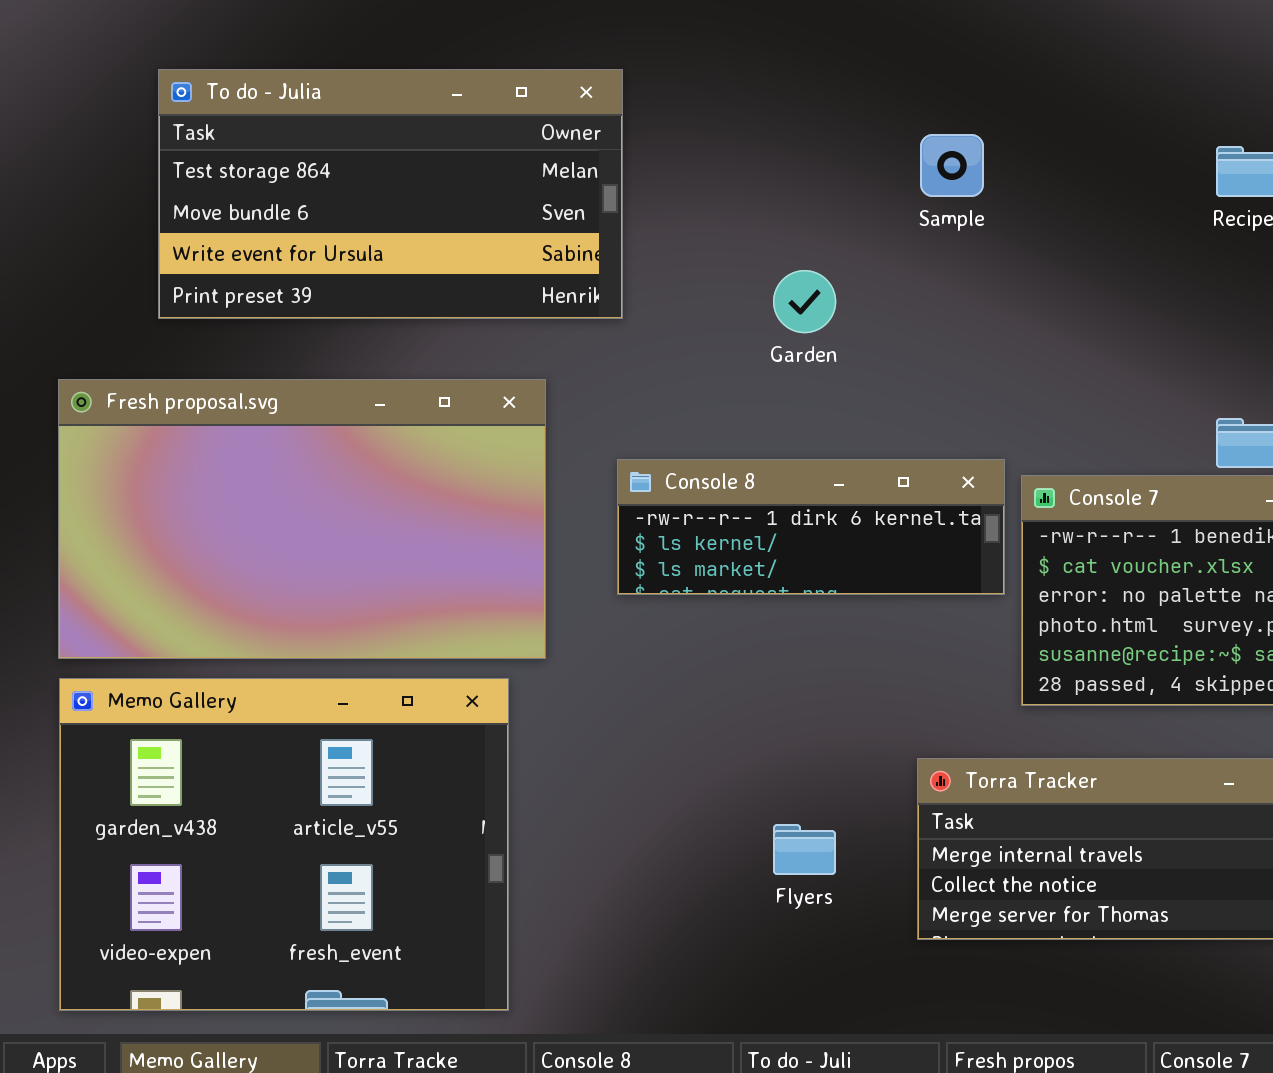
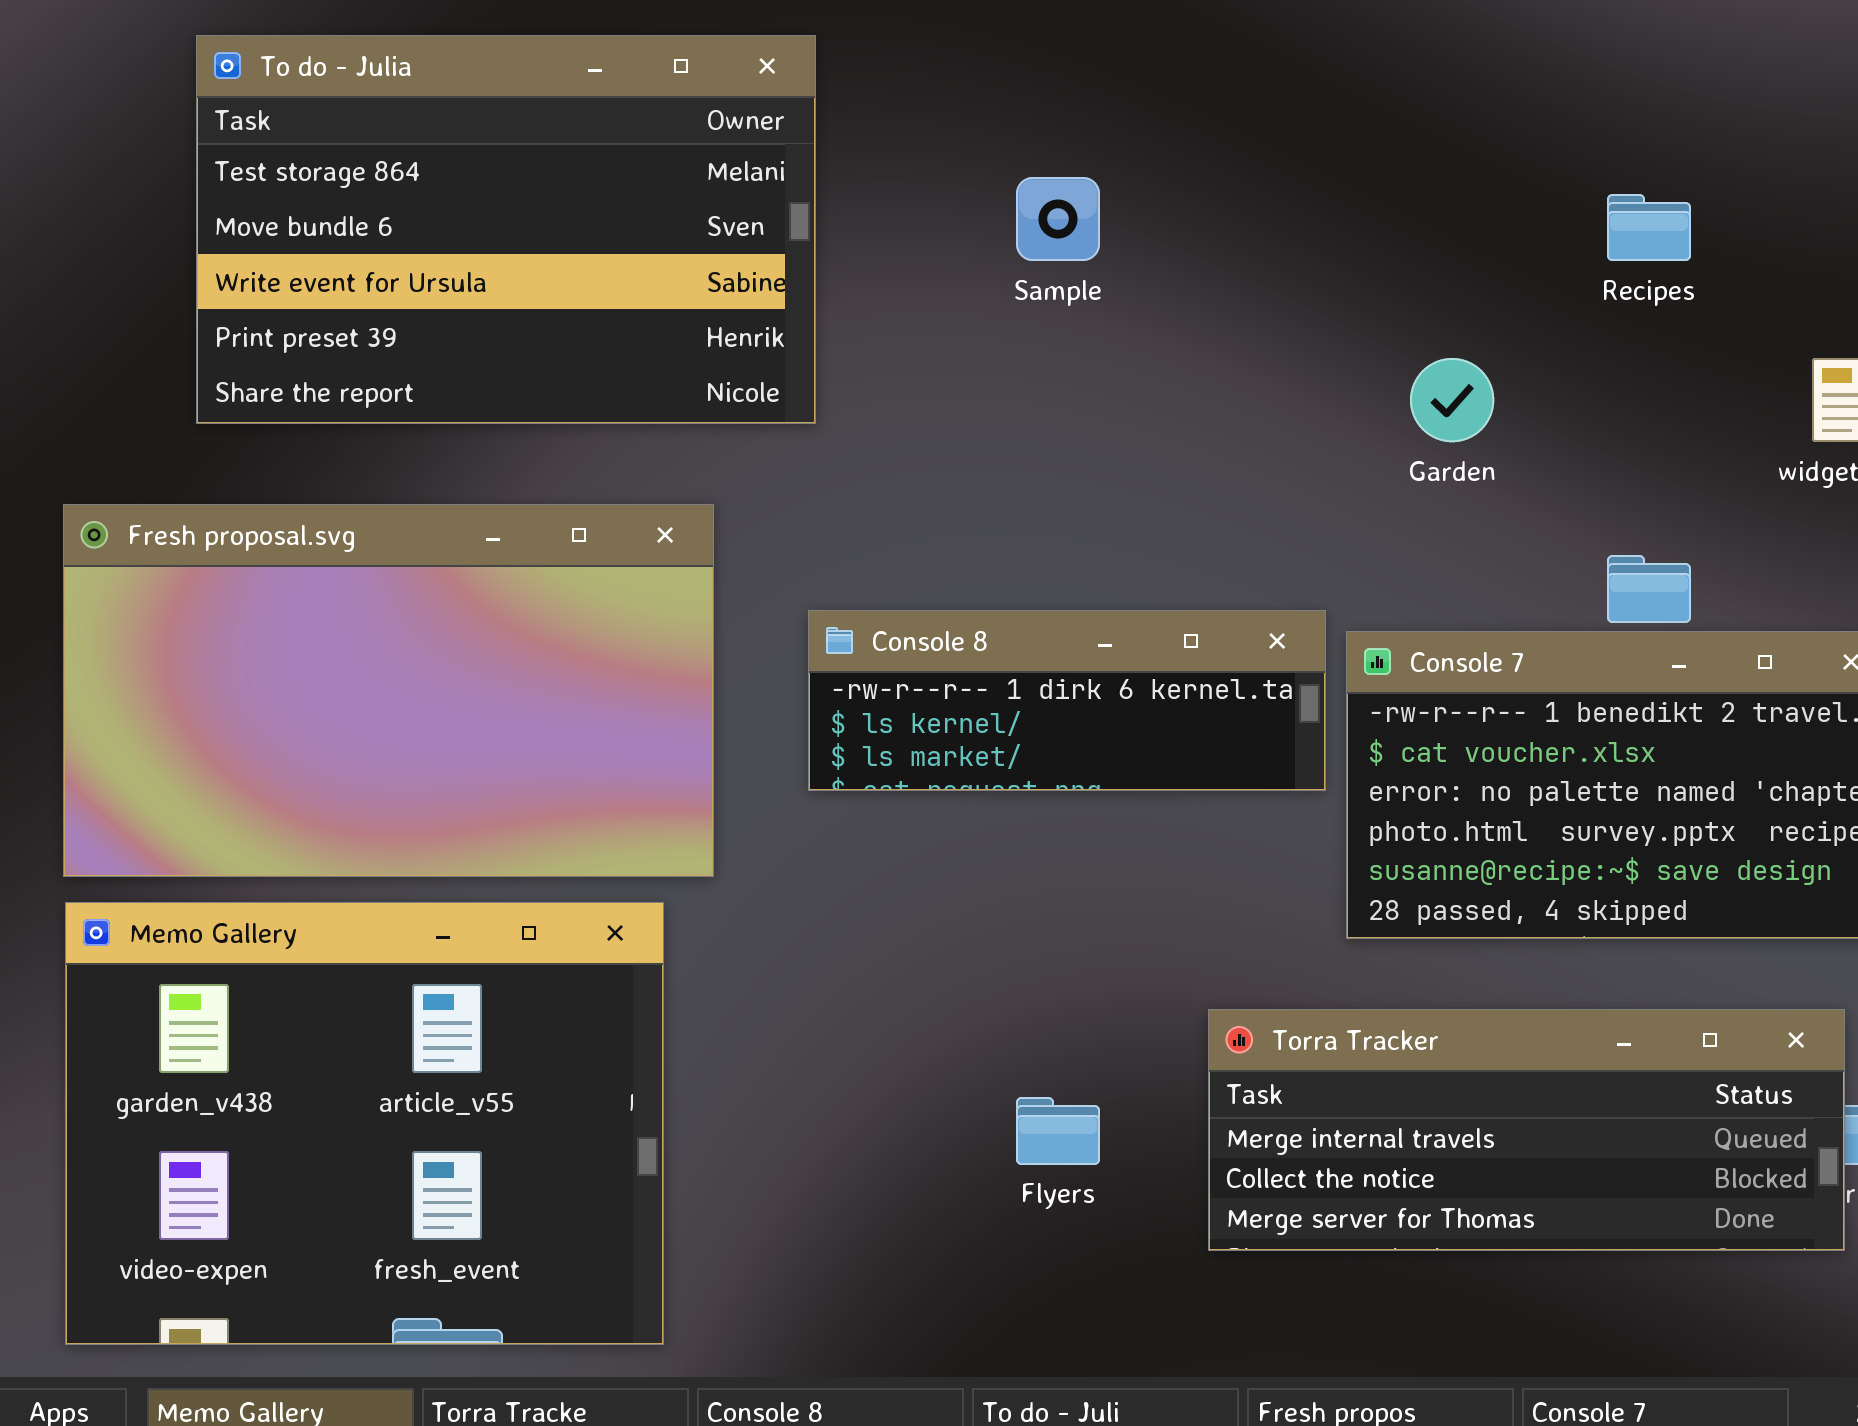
To do - Julia: [158,69,623,319] -> [196,35,816,424], resized
Sample: [920,134,984,197] -> [1016,177,1100,261], moved
Garden: [773,270,836,333] -> [1410,358,1494,442], moved

